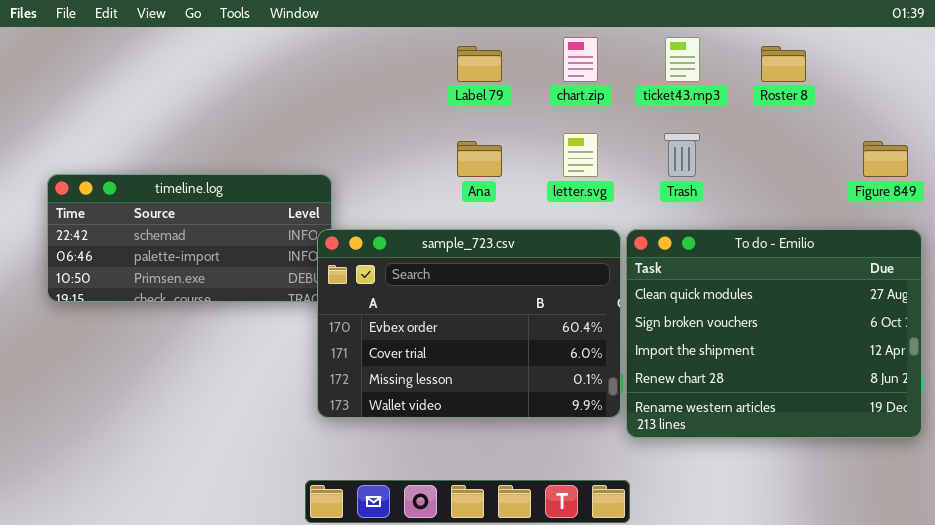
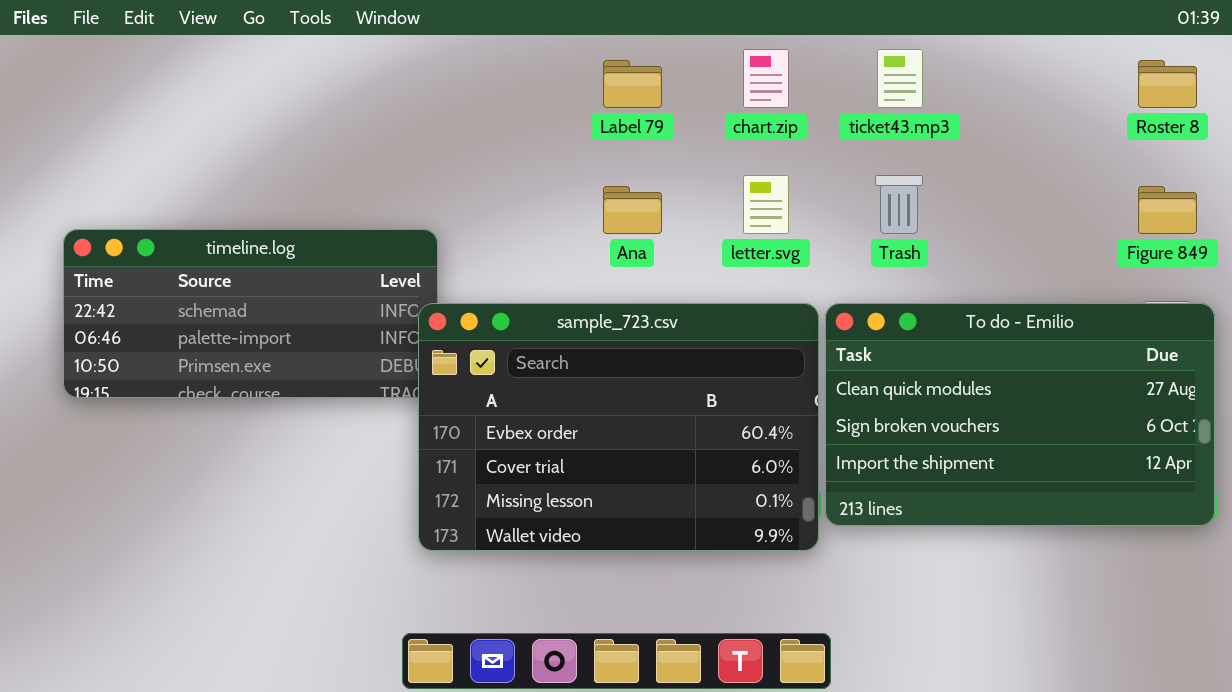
Roster 8: [761,46,806,82] -> [1138,60,1197,108], moved
To do - Emilio: [626,229,922,438] -> [825,303,1215,526], resized

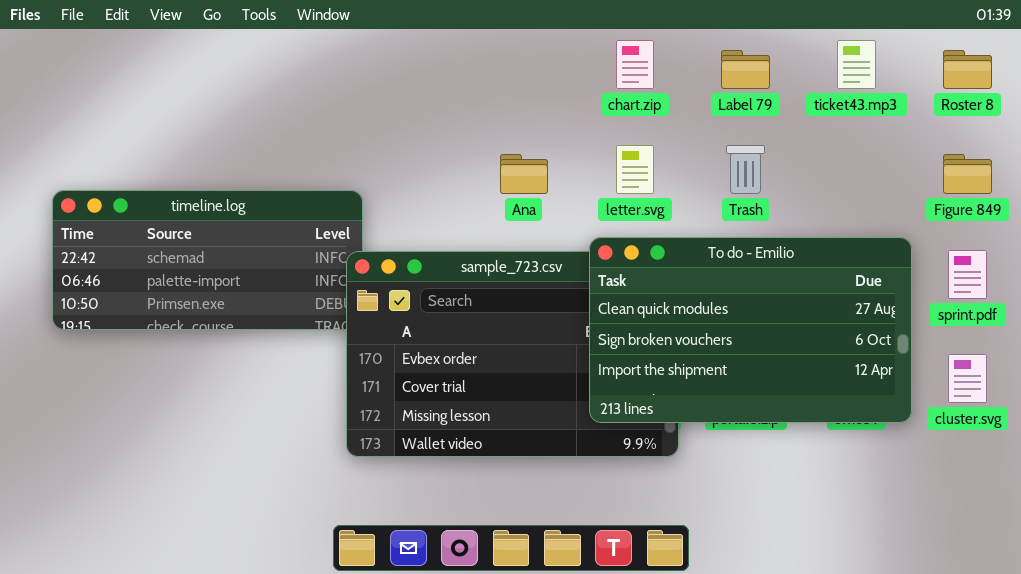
ticket43.mp3: [877,49,923,108] -> [837,40,876,89], moved
Label 79: [603,60,662,108] -> [721,50,770,89], moved
To do - Emilio: [825,303,1215,526] -> [589,237,912,423], moved

